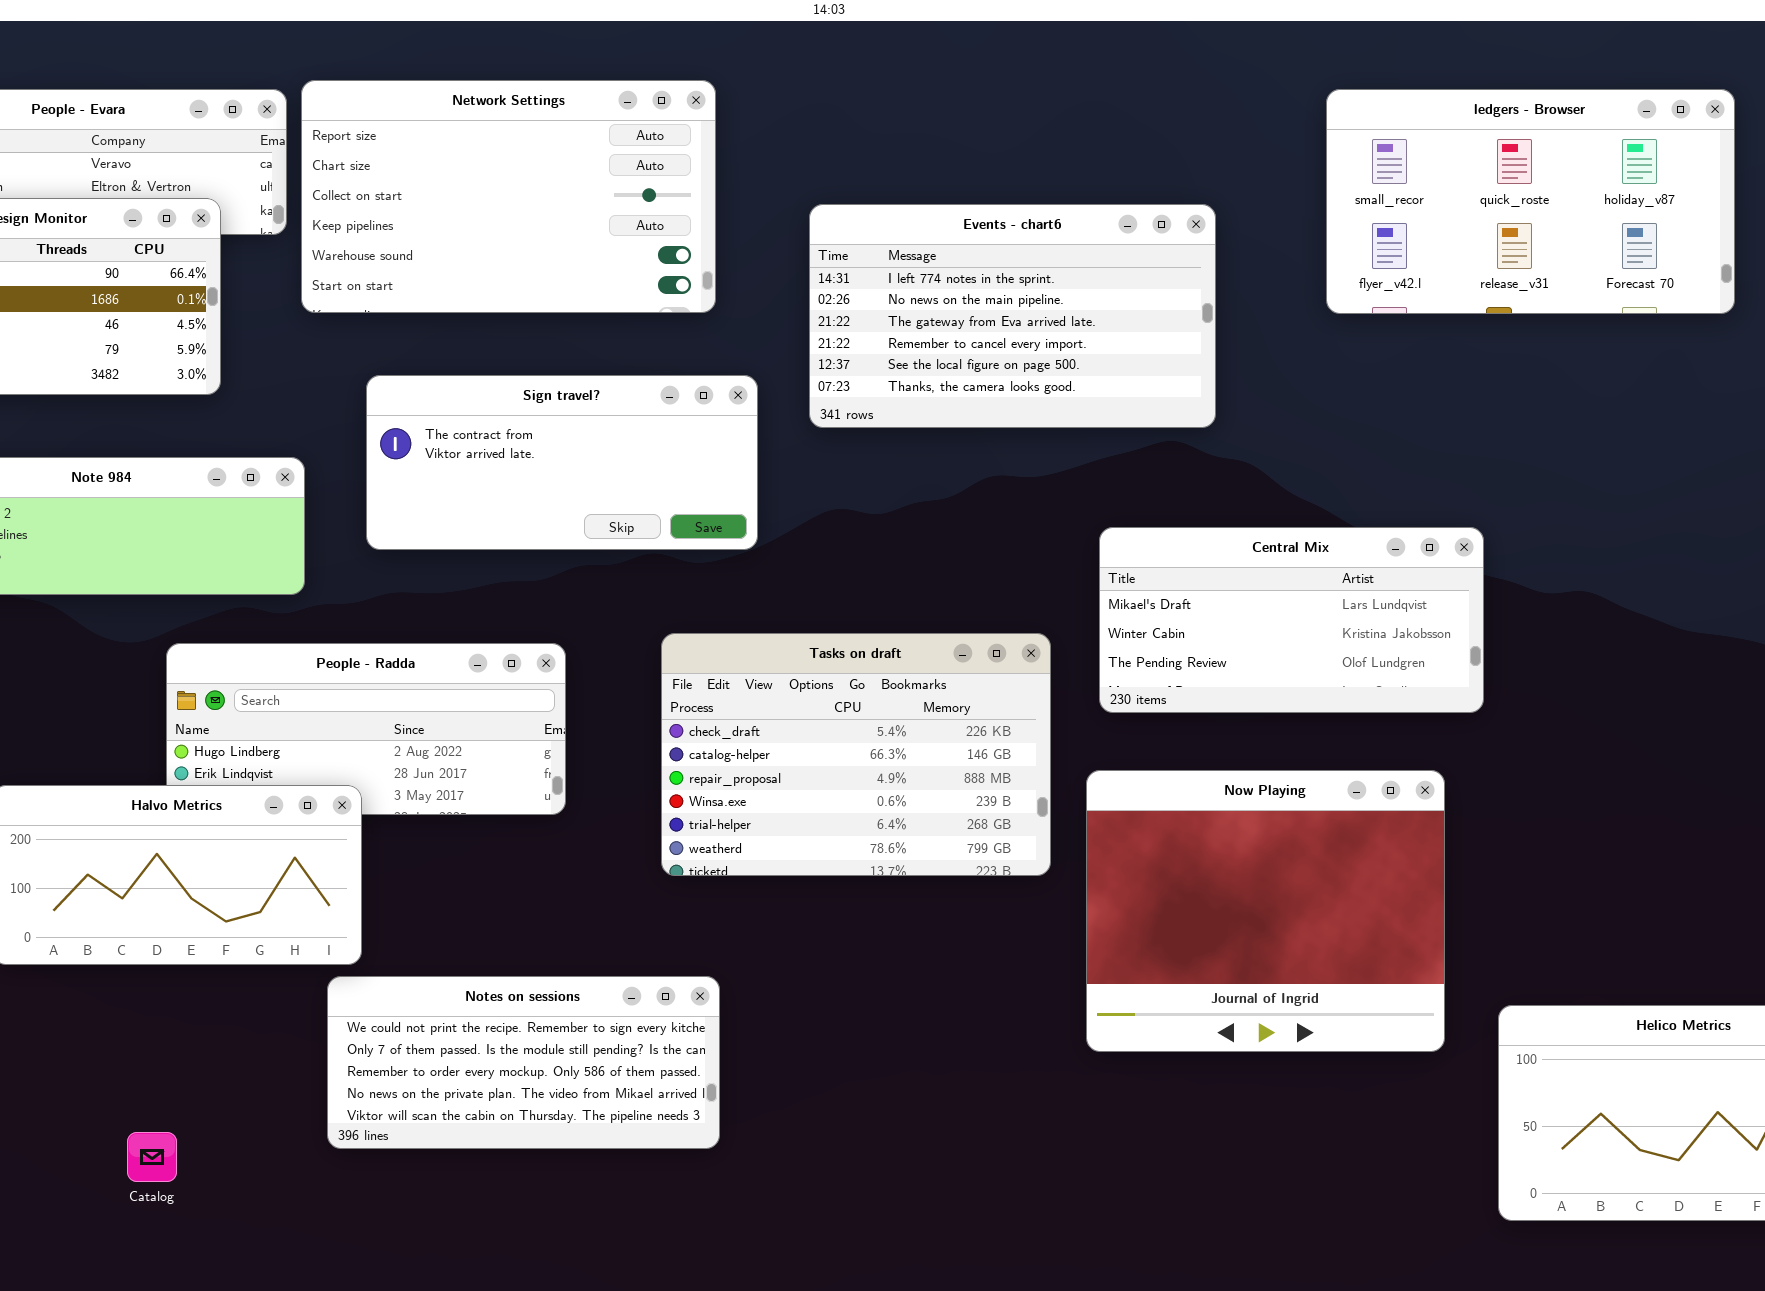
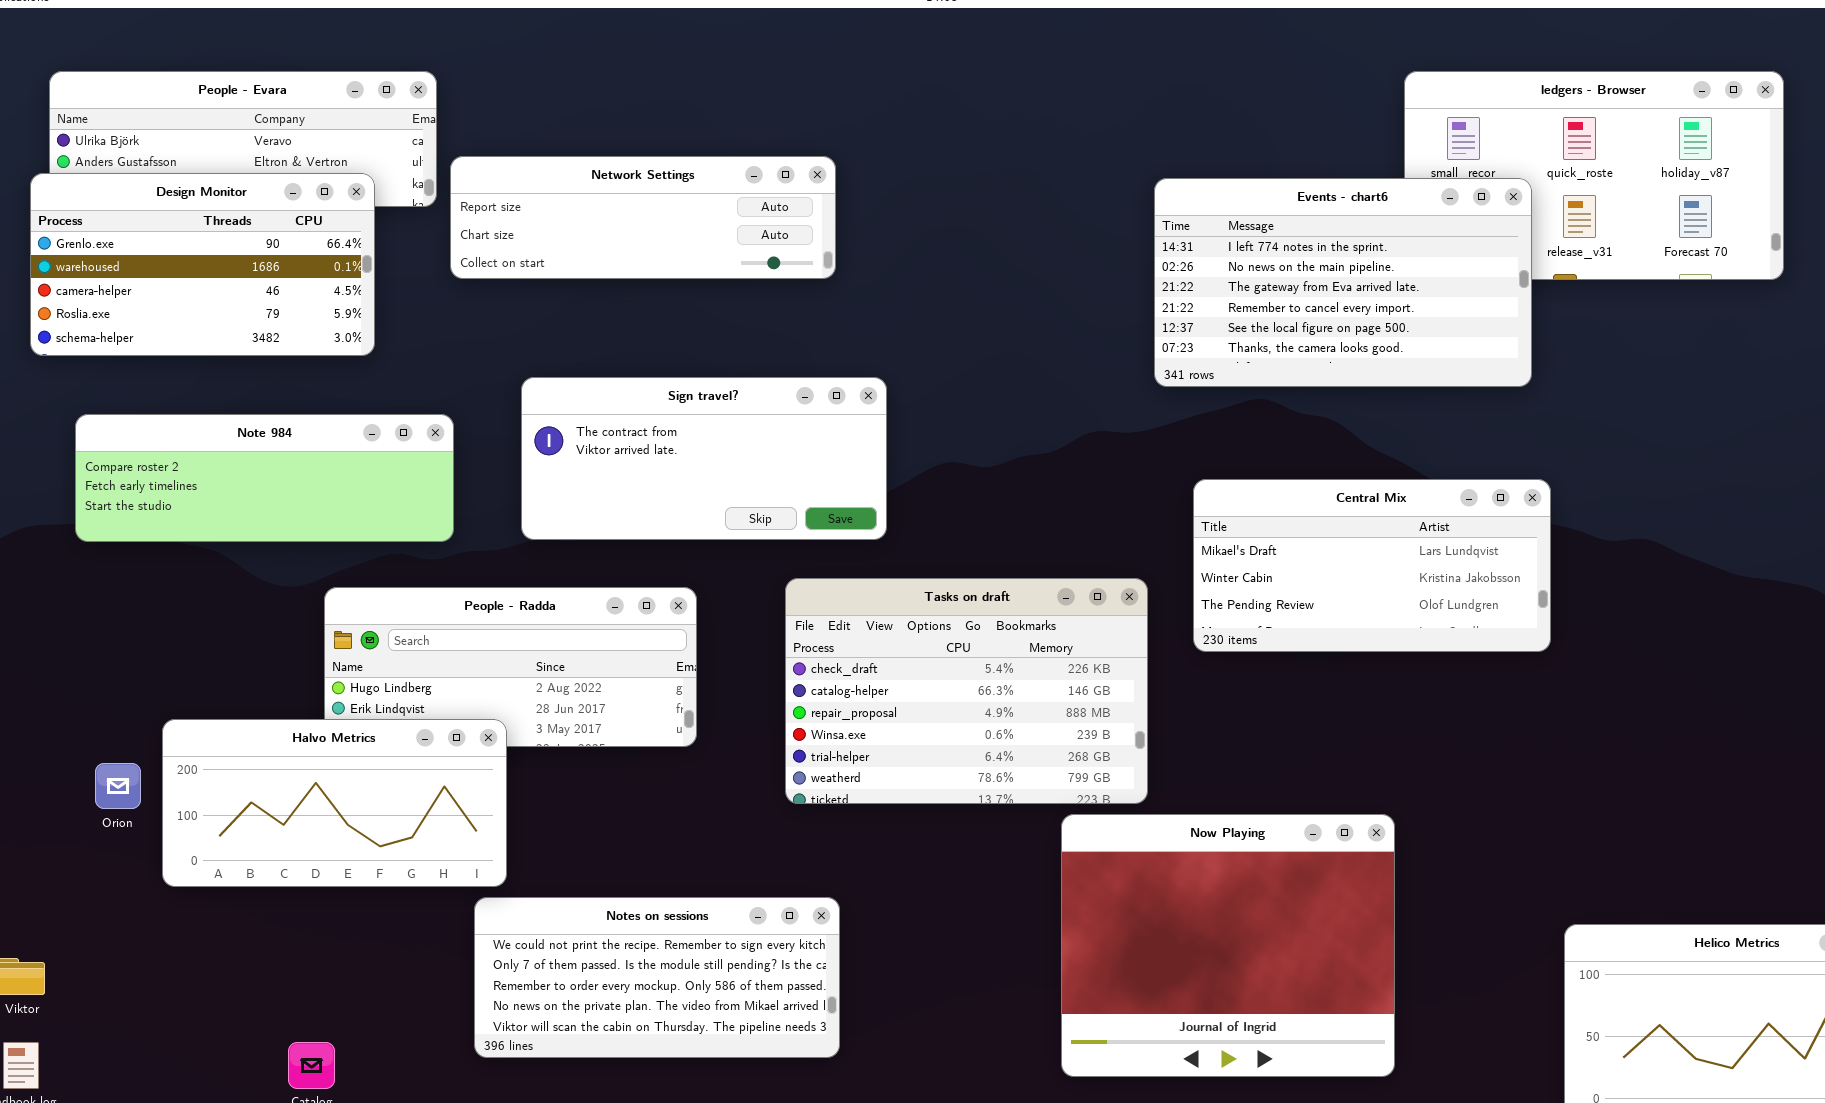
Network Settings: [301,80,716,313] -> [450,156,836,279], resized
Events - chart6: [809,204,1216,428] -> [1154,178,1532,387], moved
Sign travel?: [366,375,758,550] -> [521,377,887,540], moved
Now Playing: [1086,770,1445,1052] -> [1061,814,1395,1077], moved

